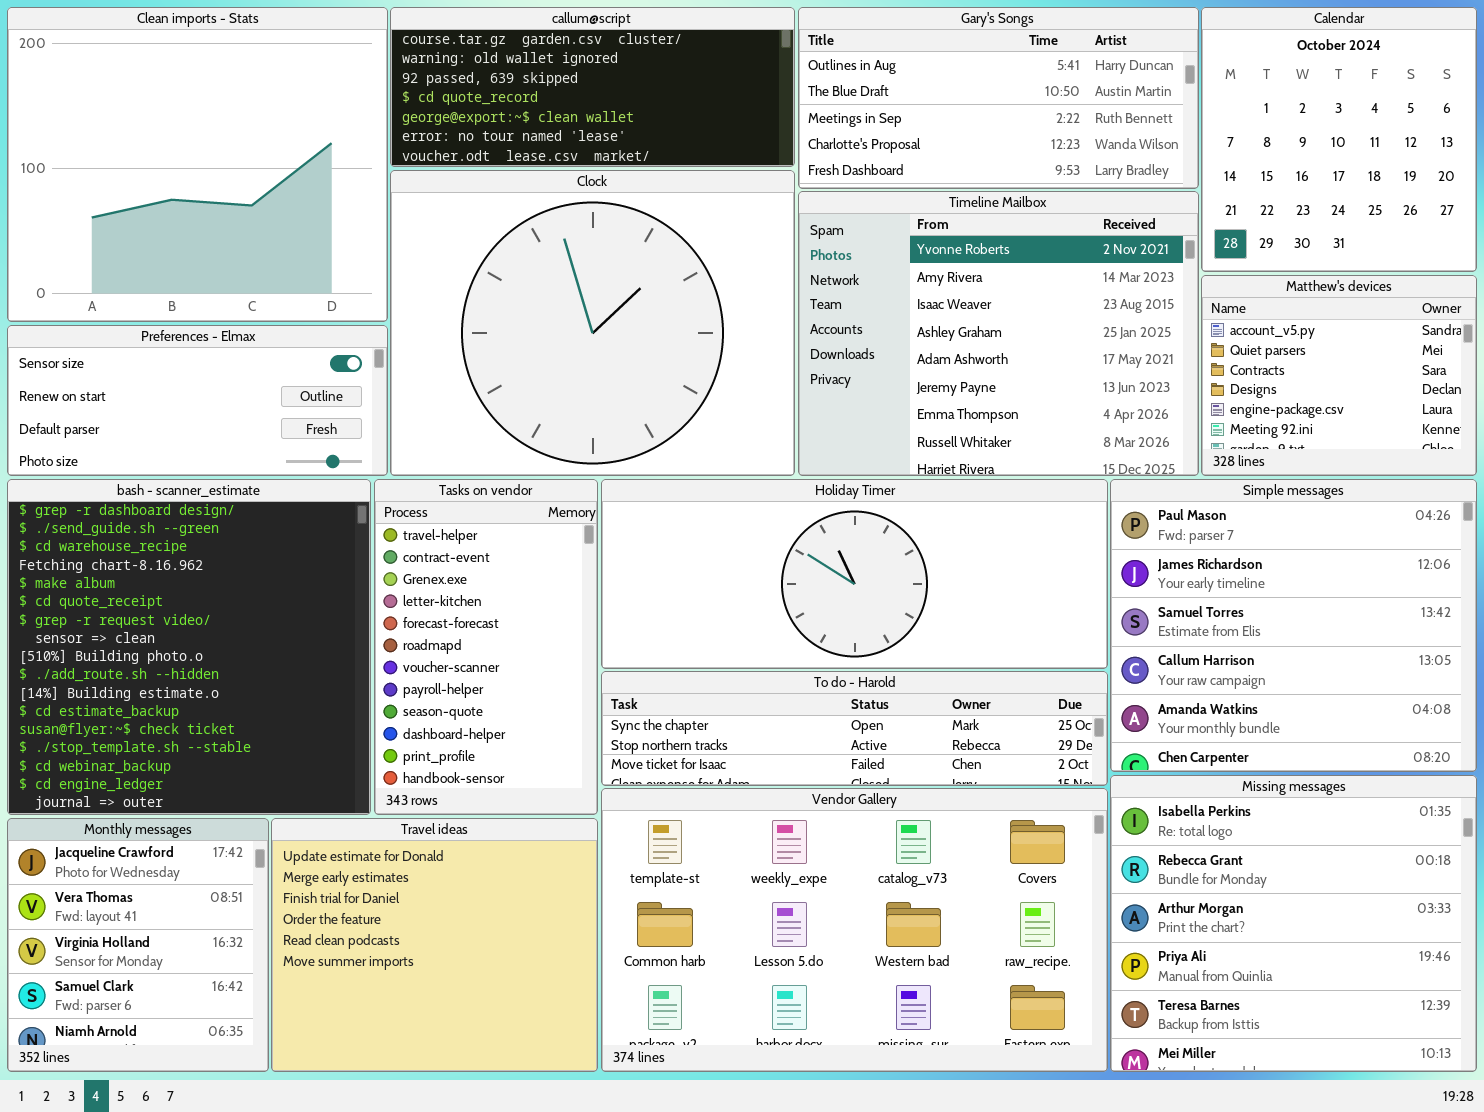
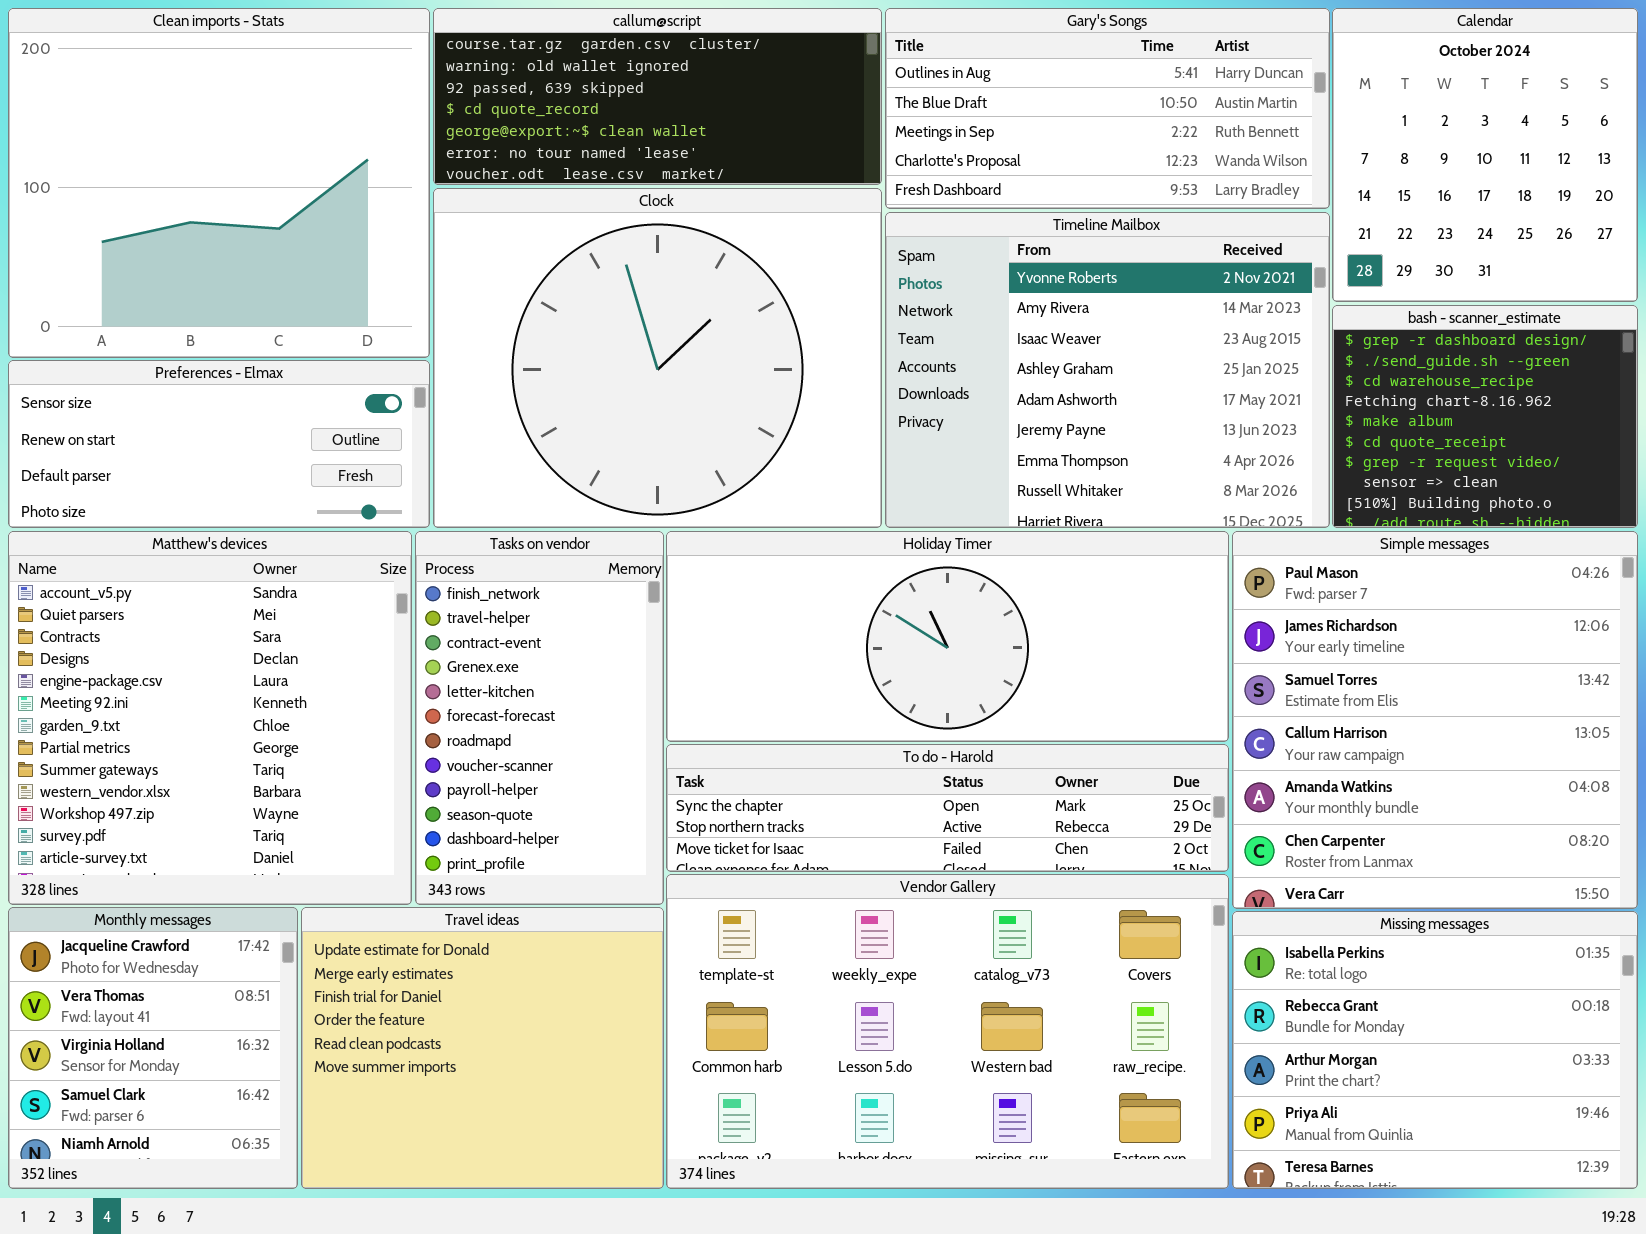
Matthew's devices: [1201,275,1477,476] -> [8,531,412,905], moved, resized
bash - scanner_estimate: [7,479,371,815] -> [1332,305,1638,528], moved, resized
Tasks on vendor: [374,479,598,815] -> [415,531,664,905], scrolled up 1 row
Simple messages: [1110,479,1477,772] -> [1232,531,1638,909], resized
Missing messages: [1110,775,1477,1072] -> [1232,911,1638,1189], resized

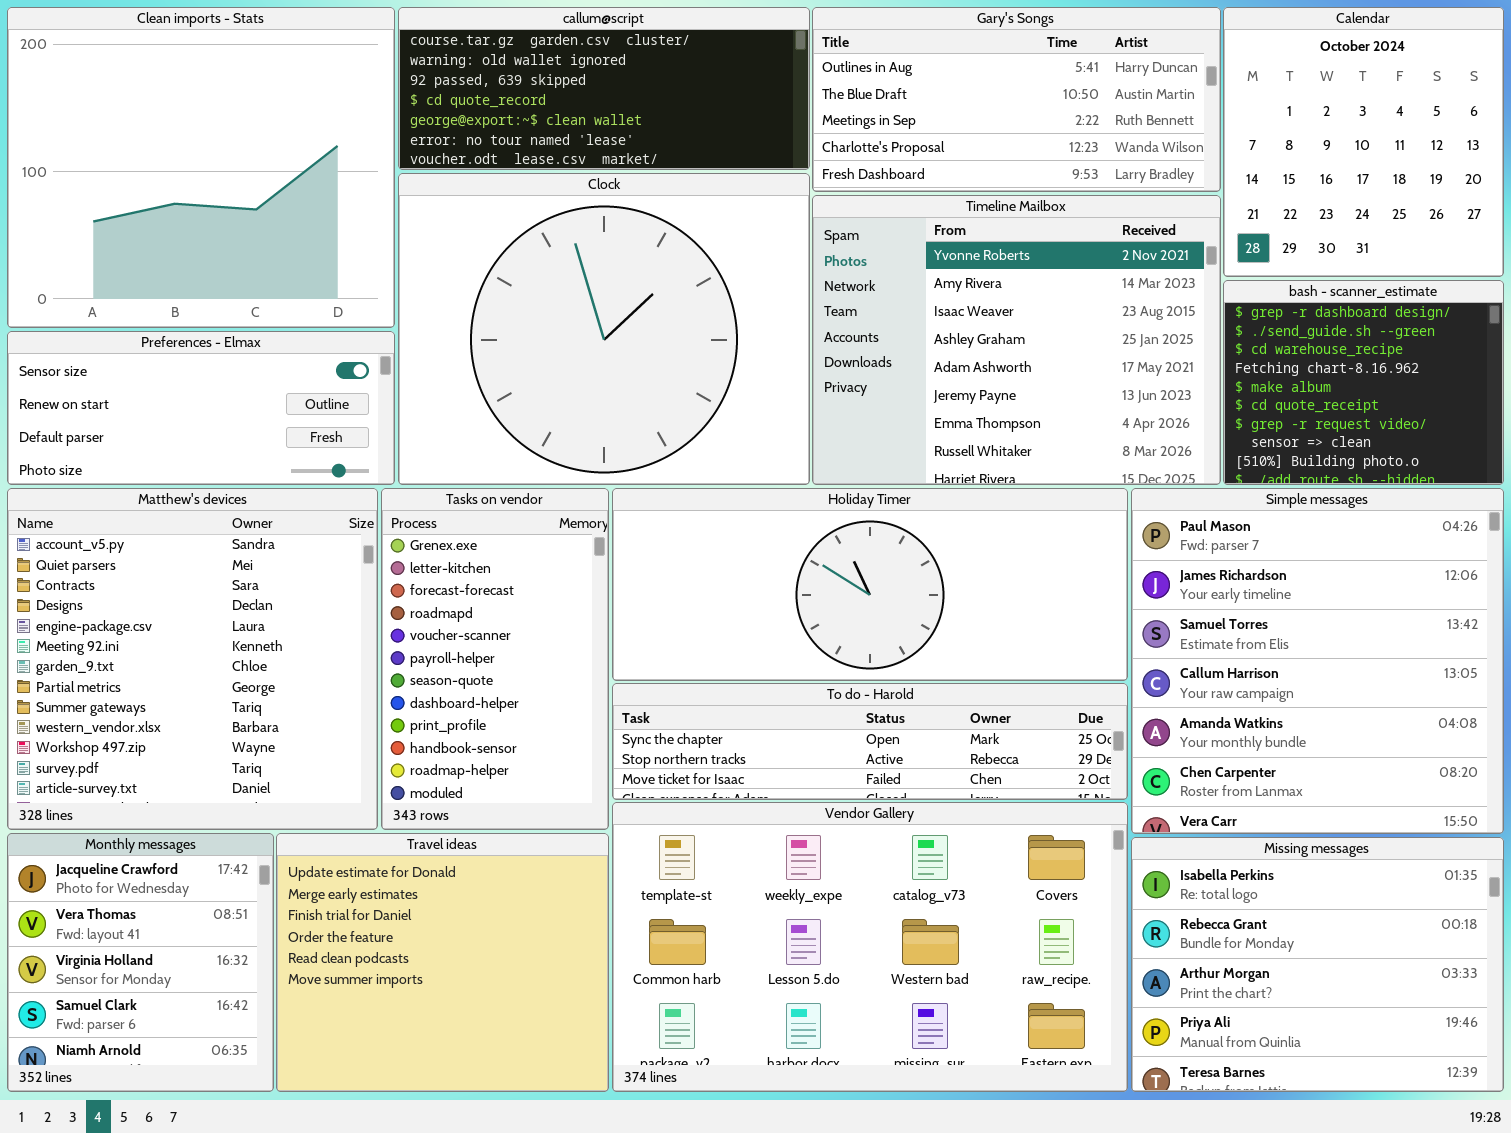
Tasks on vendor: [415,531,664,905] -> [381,488,609,830], scrolled down 3 rows

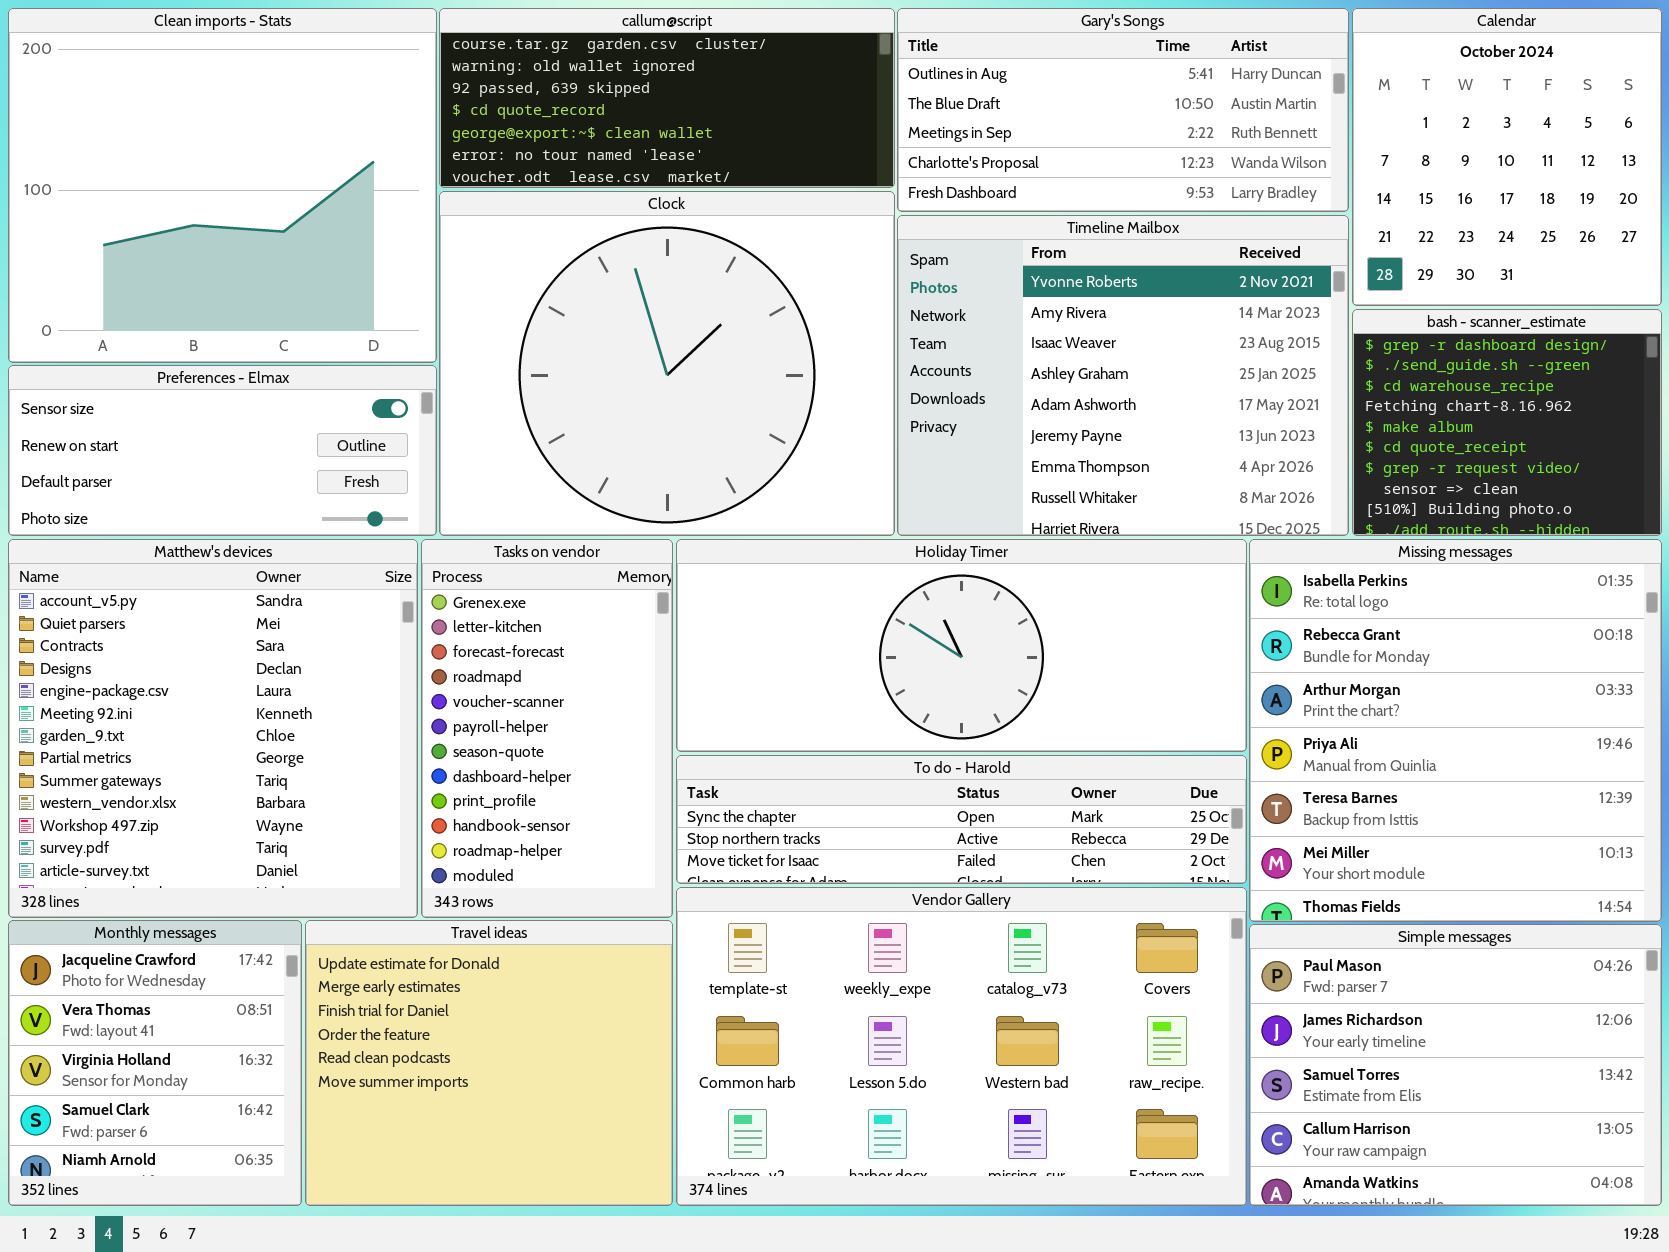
Simple messages: [1131,488,1504,834] -> [1249,924,1662,1206], moved, resized
Missing messages: [1131,837,1504,1092] -> [1249,539,1662,922], moved, resized

